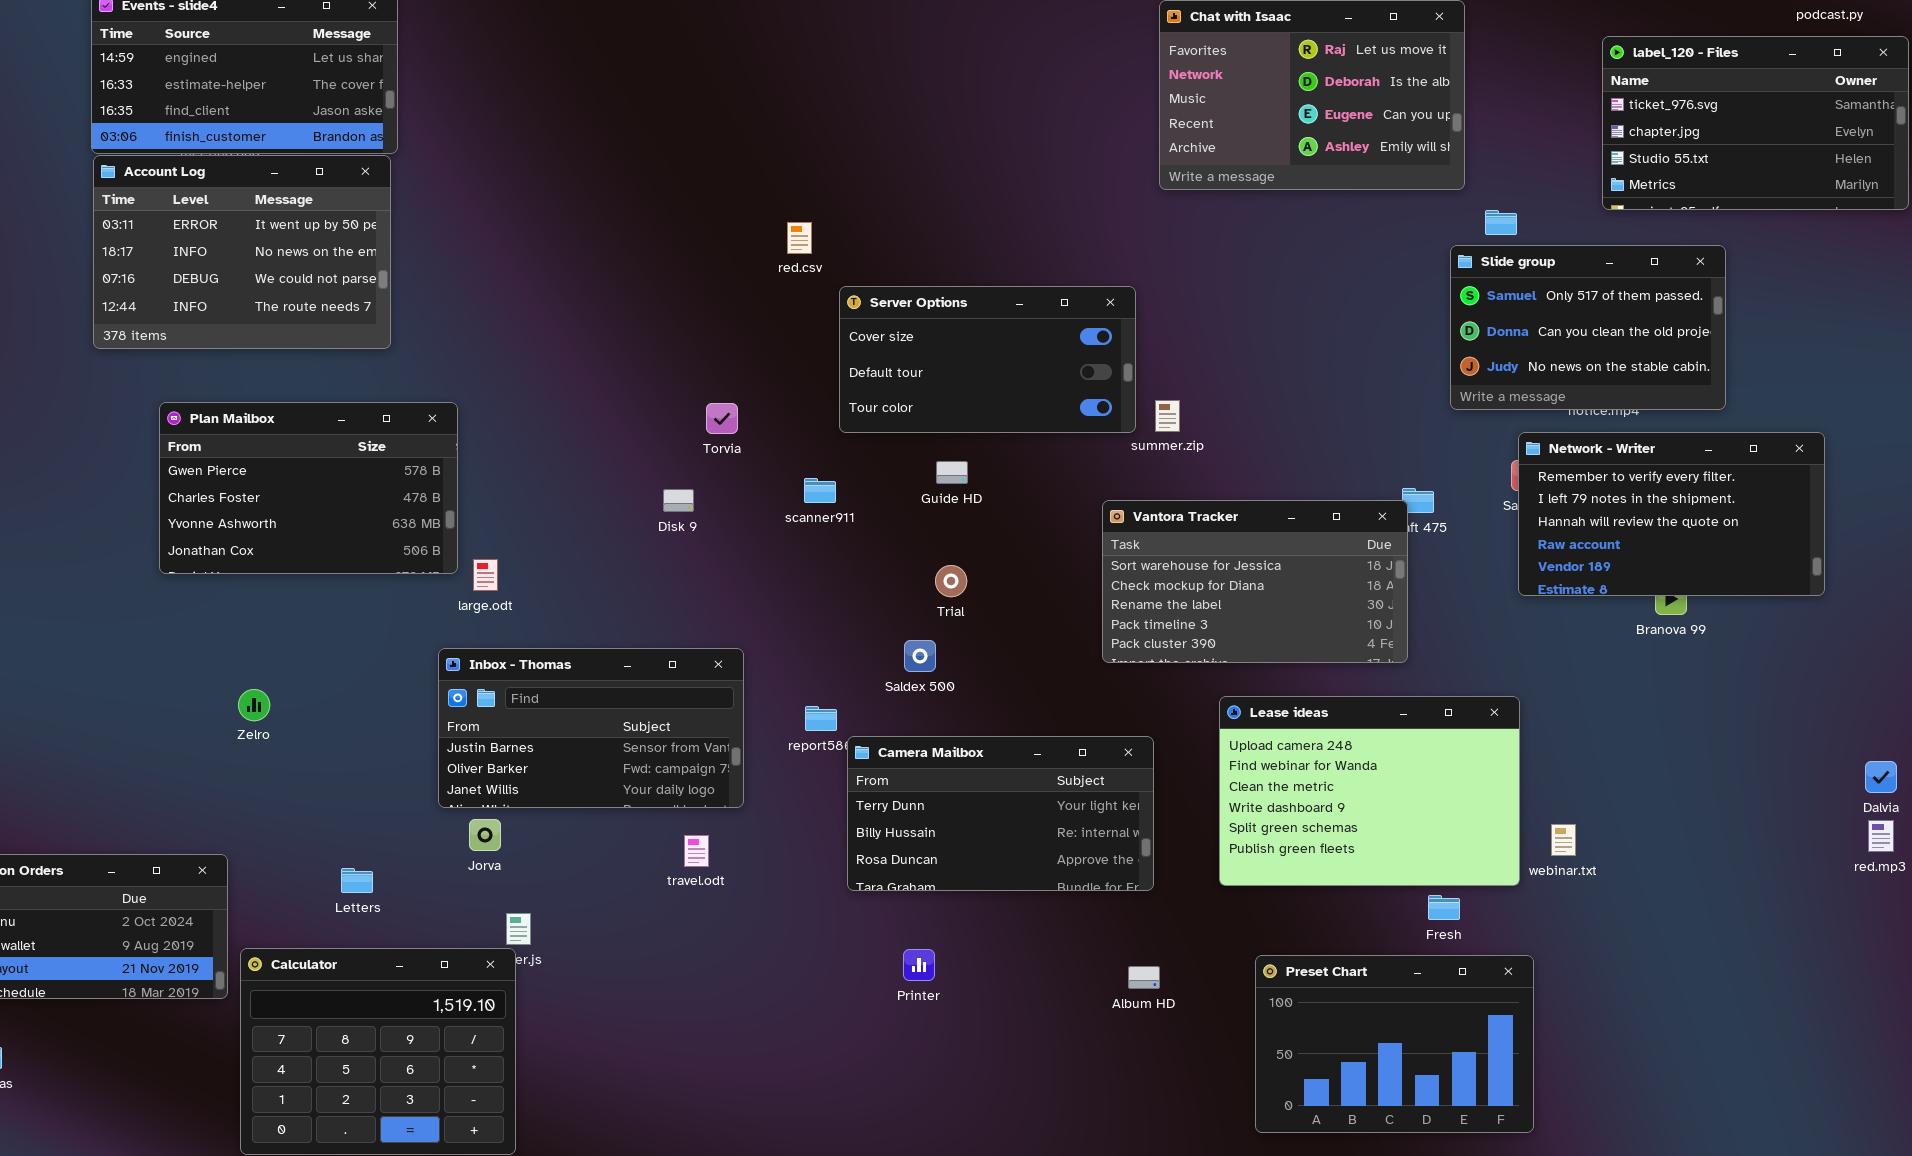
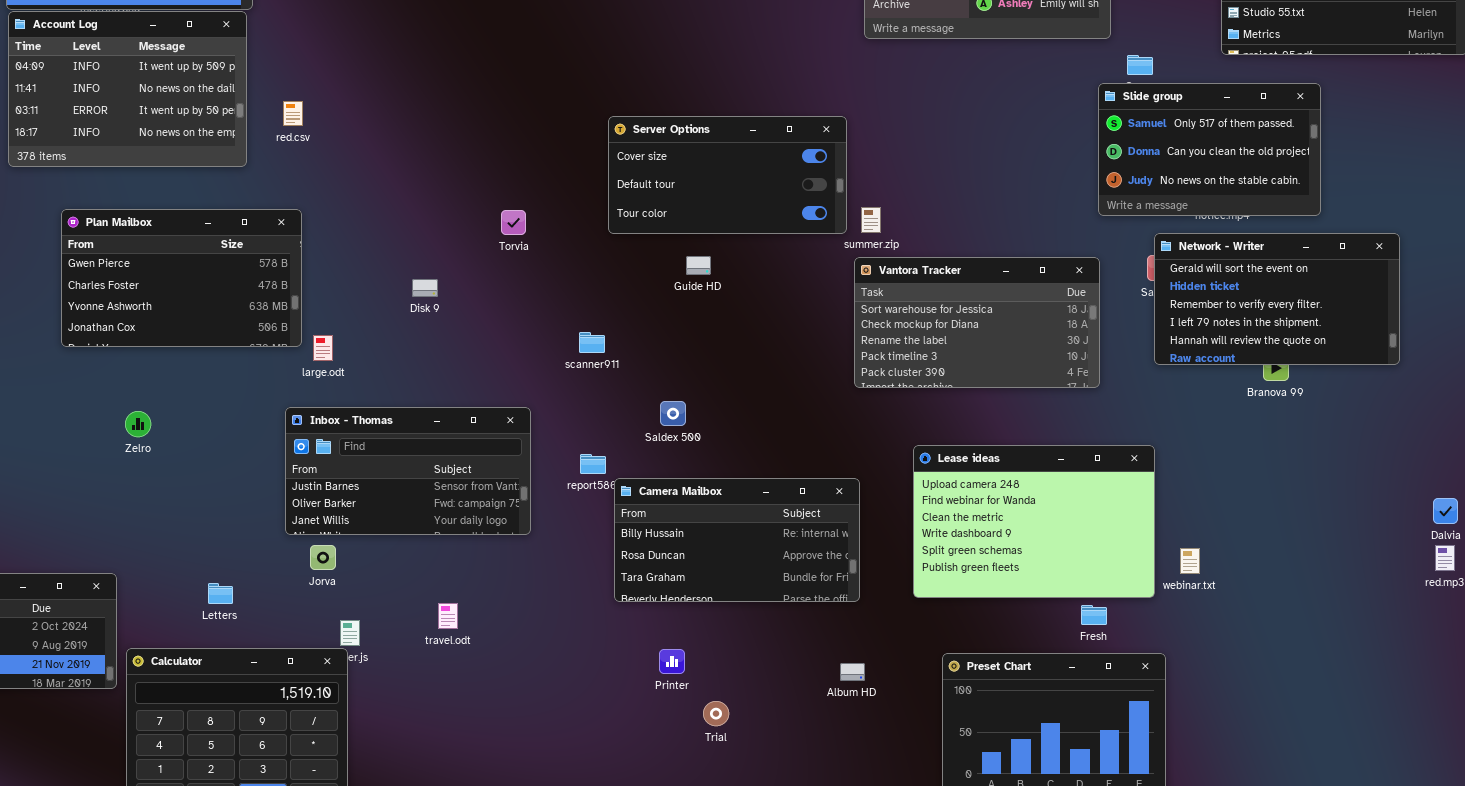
Account Log: [93,155,391,349] -> [8,11,247,167], scrolled up 2 rows
red.csv: [787,222,812,254] -> [283,101,303,126], moved
Network - Writer: [1518,432,1825,596] -> [1154,233,1400,365], scrolled up 2 rows
scanner911: [804,478,836,503] -> [579,332,605,353], moved
Disk 9: [663,489,694,512] -> [412,279,438,297], moved
Vantora Tracker: [1102,500,1408,663] -> [854,257,1100,388], moved
Trial: [935,565,967,597] -> [703,701,729,726], moved
Zelro: [238,689,270,721] -> [125,411,151,437], moved
Camera Mailbox: [847,736,1154,891] -> [614,478,860,602], scrolled down 1 row
travel.odt: [684,835,709,867] -> [438,603,458,629], moved

